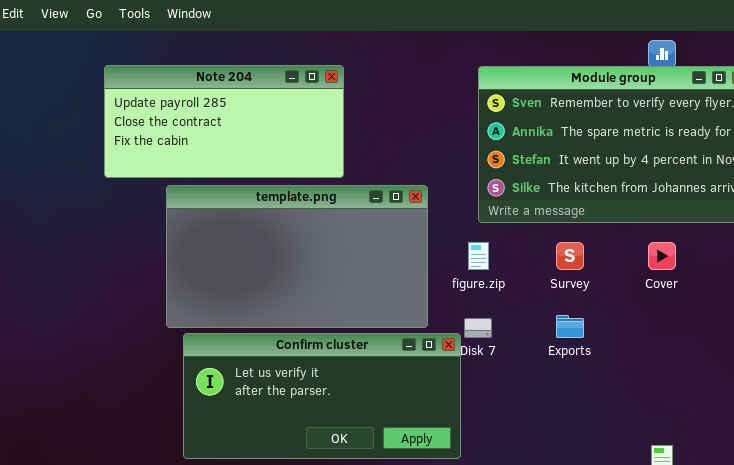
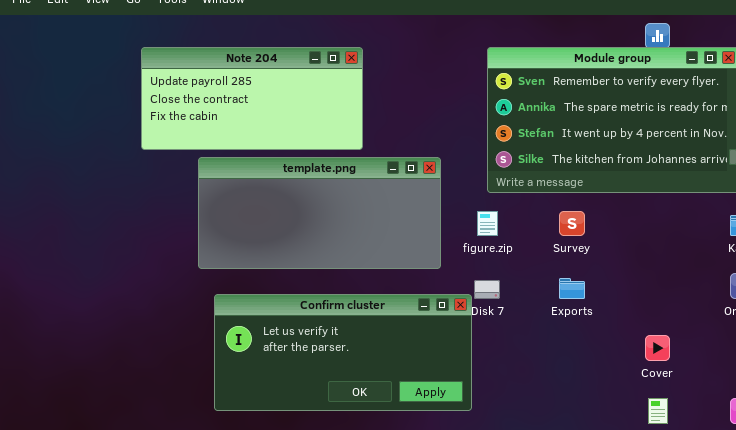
template.png: [166,185,428,328] -> [198,157,441,269], resized
Cover: [648,242,676,270] -> [645,335,670,361], moved

